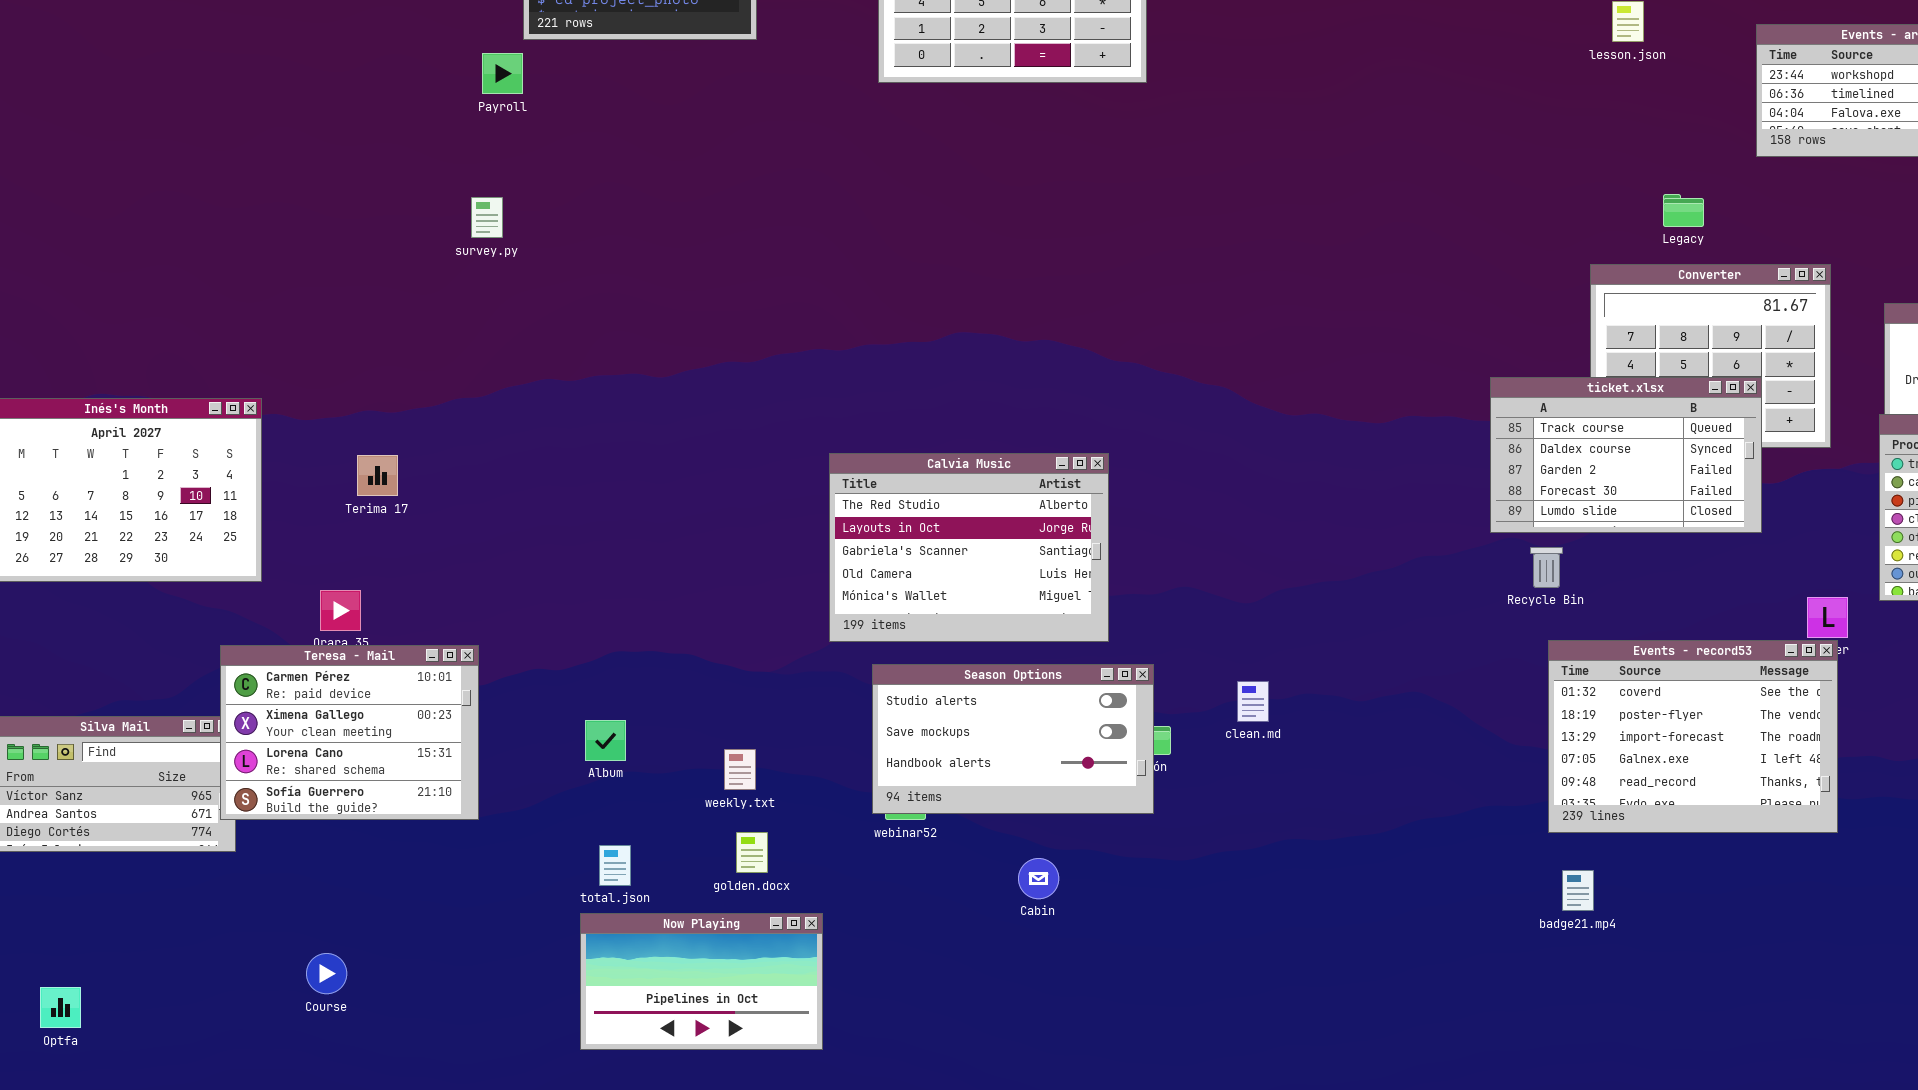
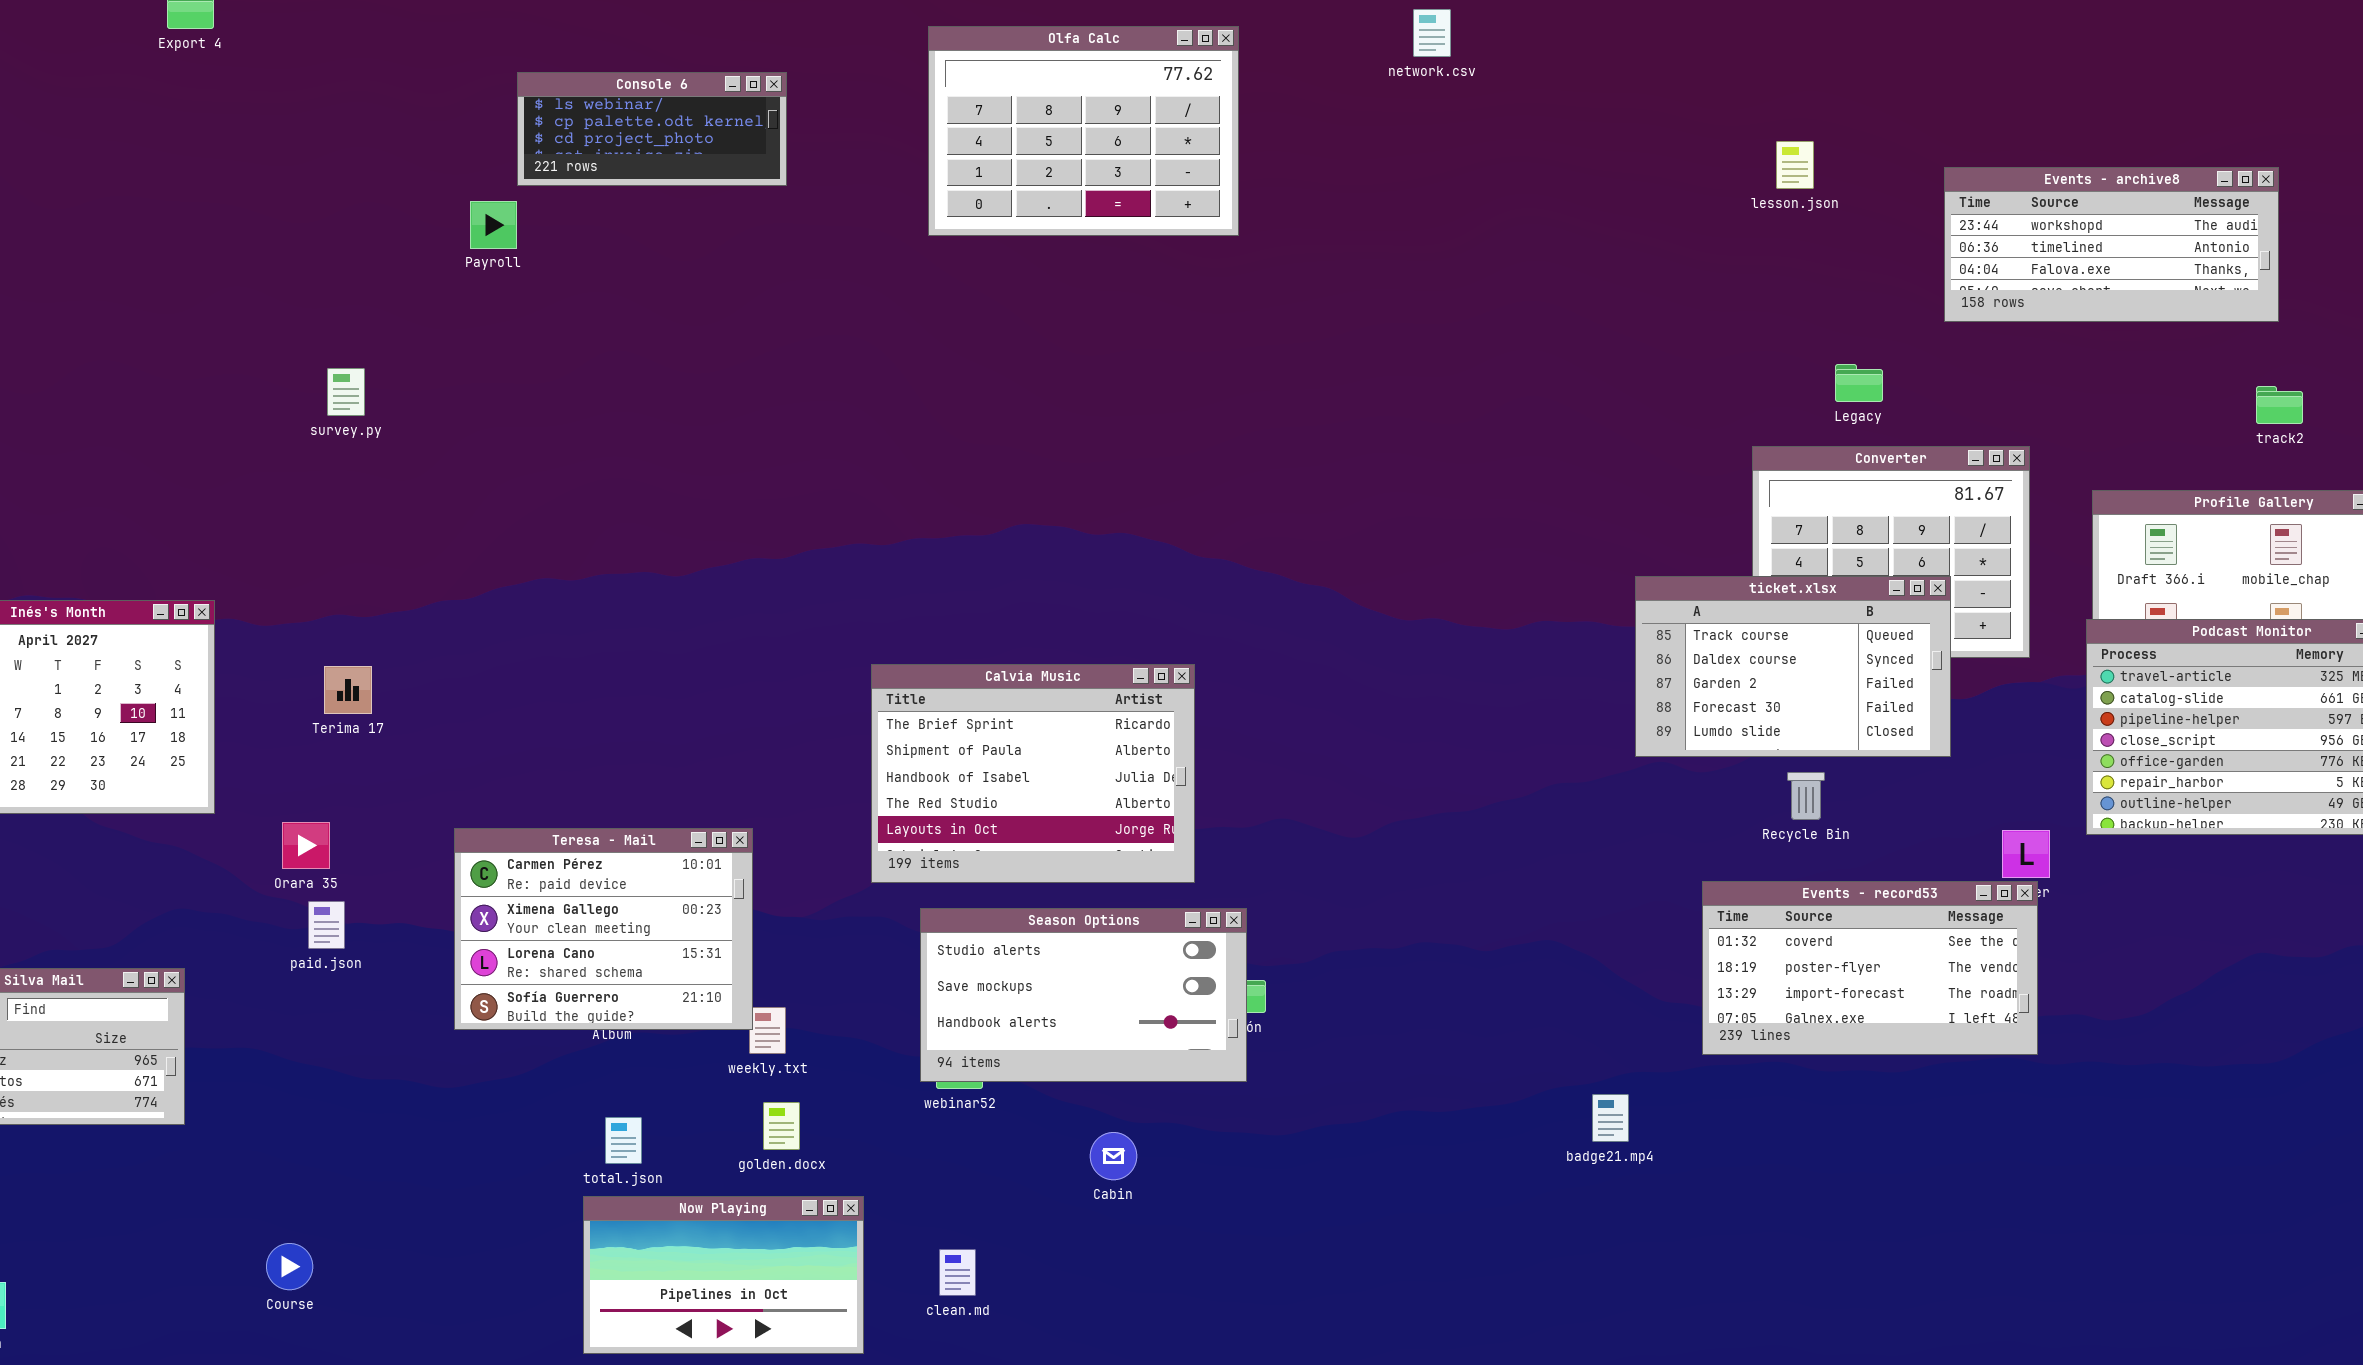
survey.py: [471,197,503,238] -> [327,368,365,416], moved
Calvia Music: [829,453,1109,642] -> [871,664,1195,883], scrolled up 3 rows
Recycle Bin: [1530,547,1563,588] -> [1787,772,1825,820], moved
Events - record53: [1548,640,1838,833] -> [1702,881,2038,1055], resized
Teresa - Mail: [220,645,479,820] -> [454,828,753,1030], moved
clean.md: [1237,681,1269,722] -> [939,1249,976,1296], moved
badge21.mp4: [1562,870,1594,911] -> [1592,1094,1629,1142], moved

